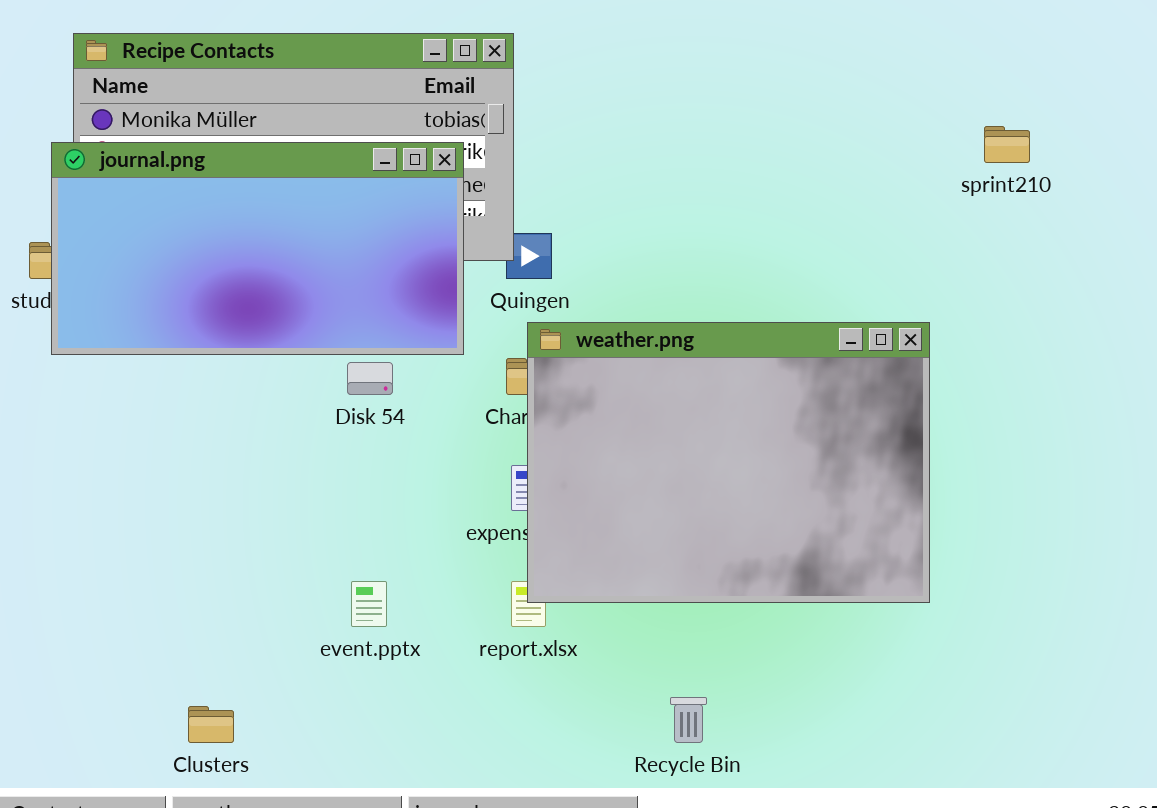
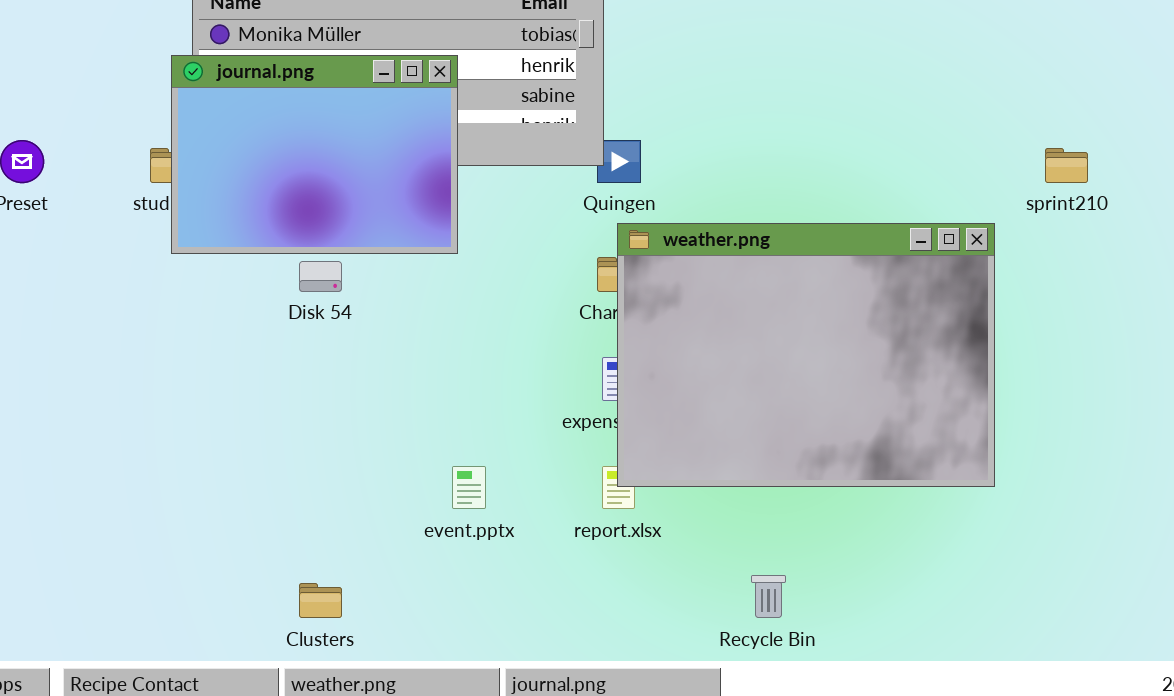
sprint210: [984,126,1030,163] -> [1045,148,1088,183], moved
journal.png: [51,142,464,355] -> [171,55,458,254], resized
Disk 54: [347,362,393,395] -> [299,261,342,292], moved

